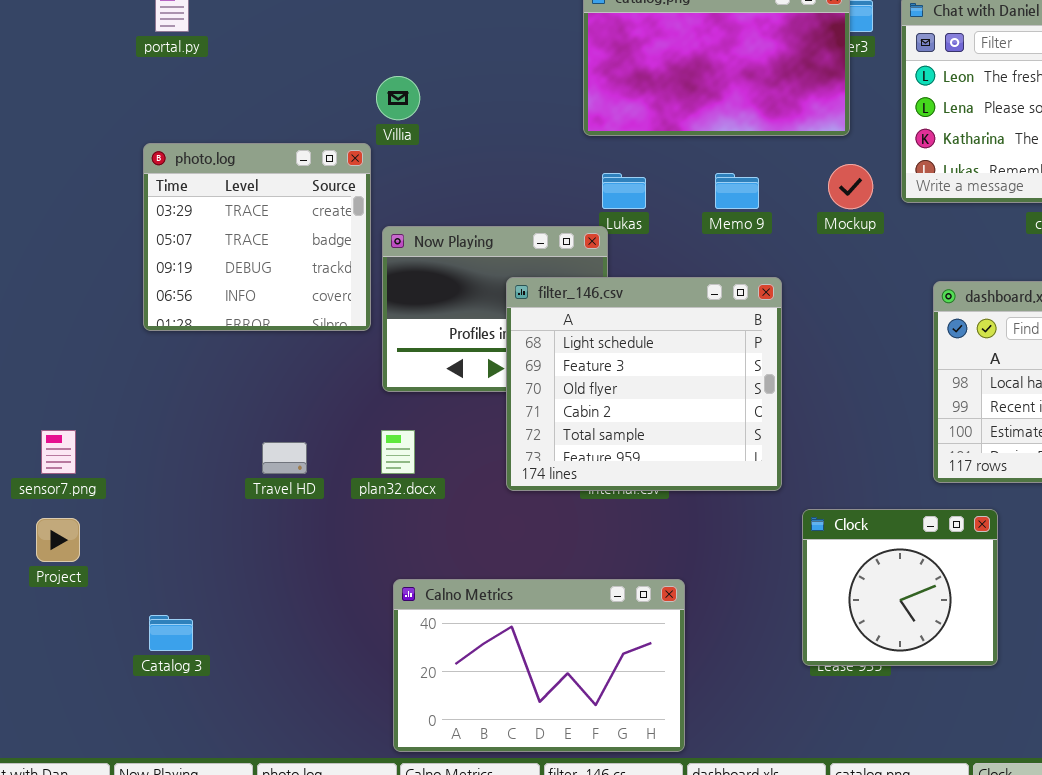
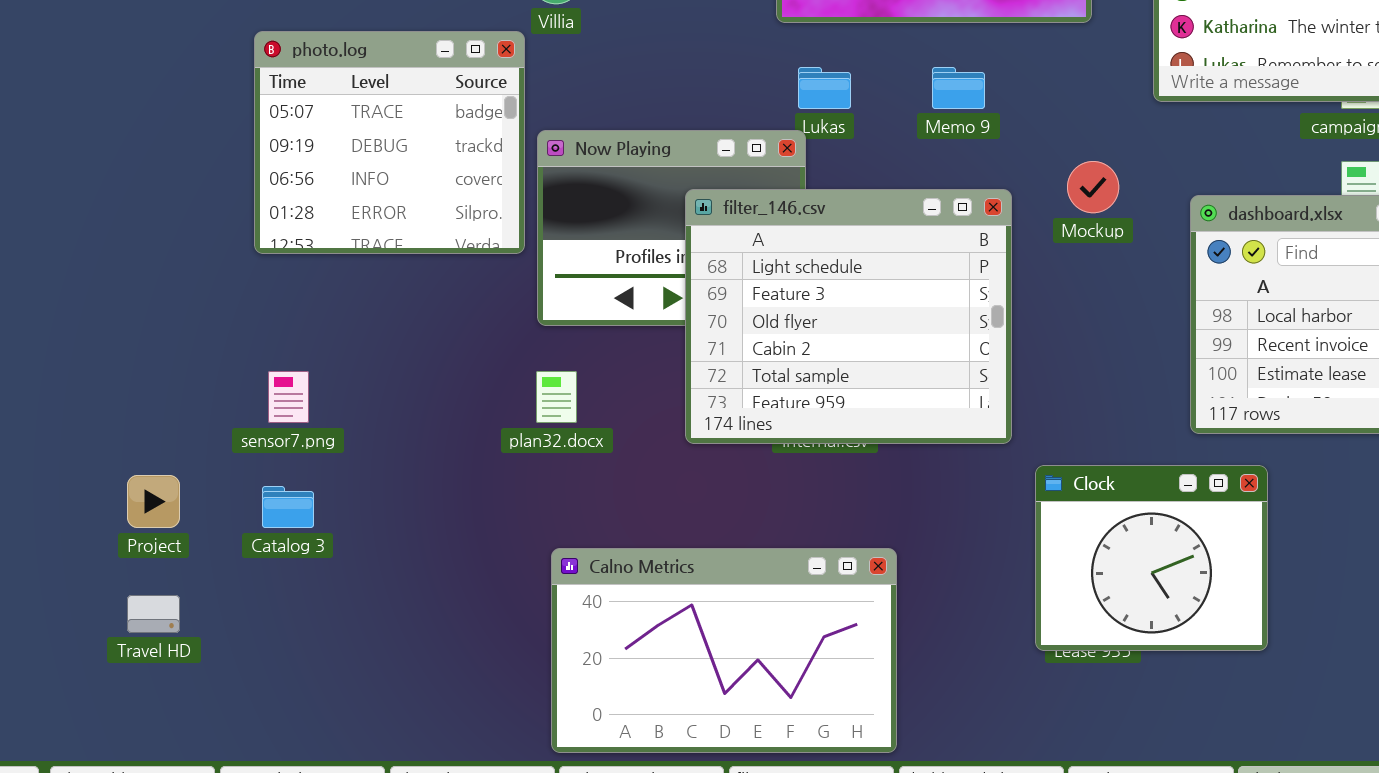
photo.log: [143,143,371,331] -> [254,31,525,254], scrolled down 1 row
Mockup: [828,164,873,209] -> [1067,161,1119,213], moved
sensor7.png: [41,430,76,474] -> [268,371,309,423], moved
Travel HD: [262,442,307,474] -> [127,595,180,633], moved
Catalog 3: [149,615,193,651] -> [262,486,314,528], moved

